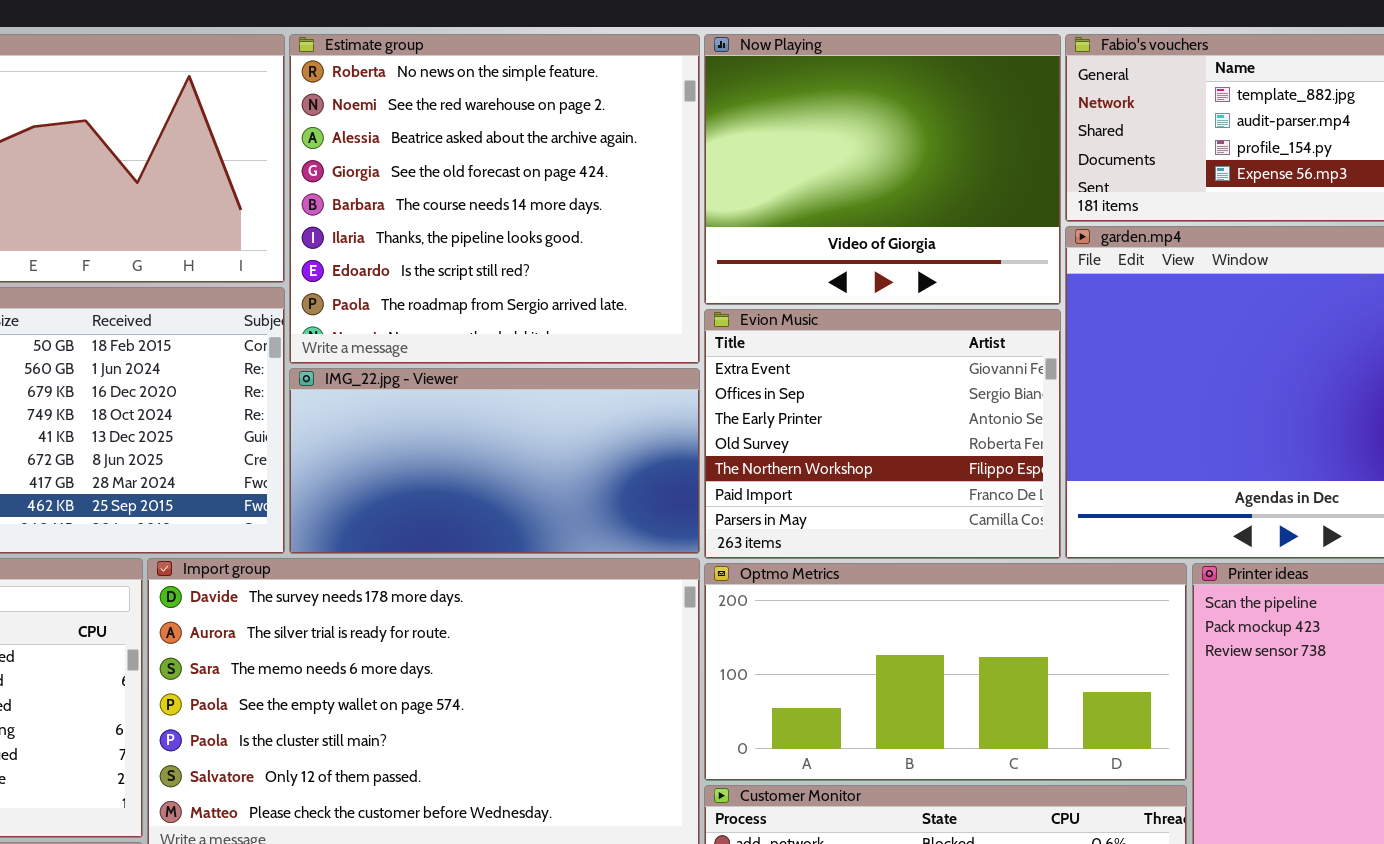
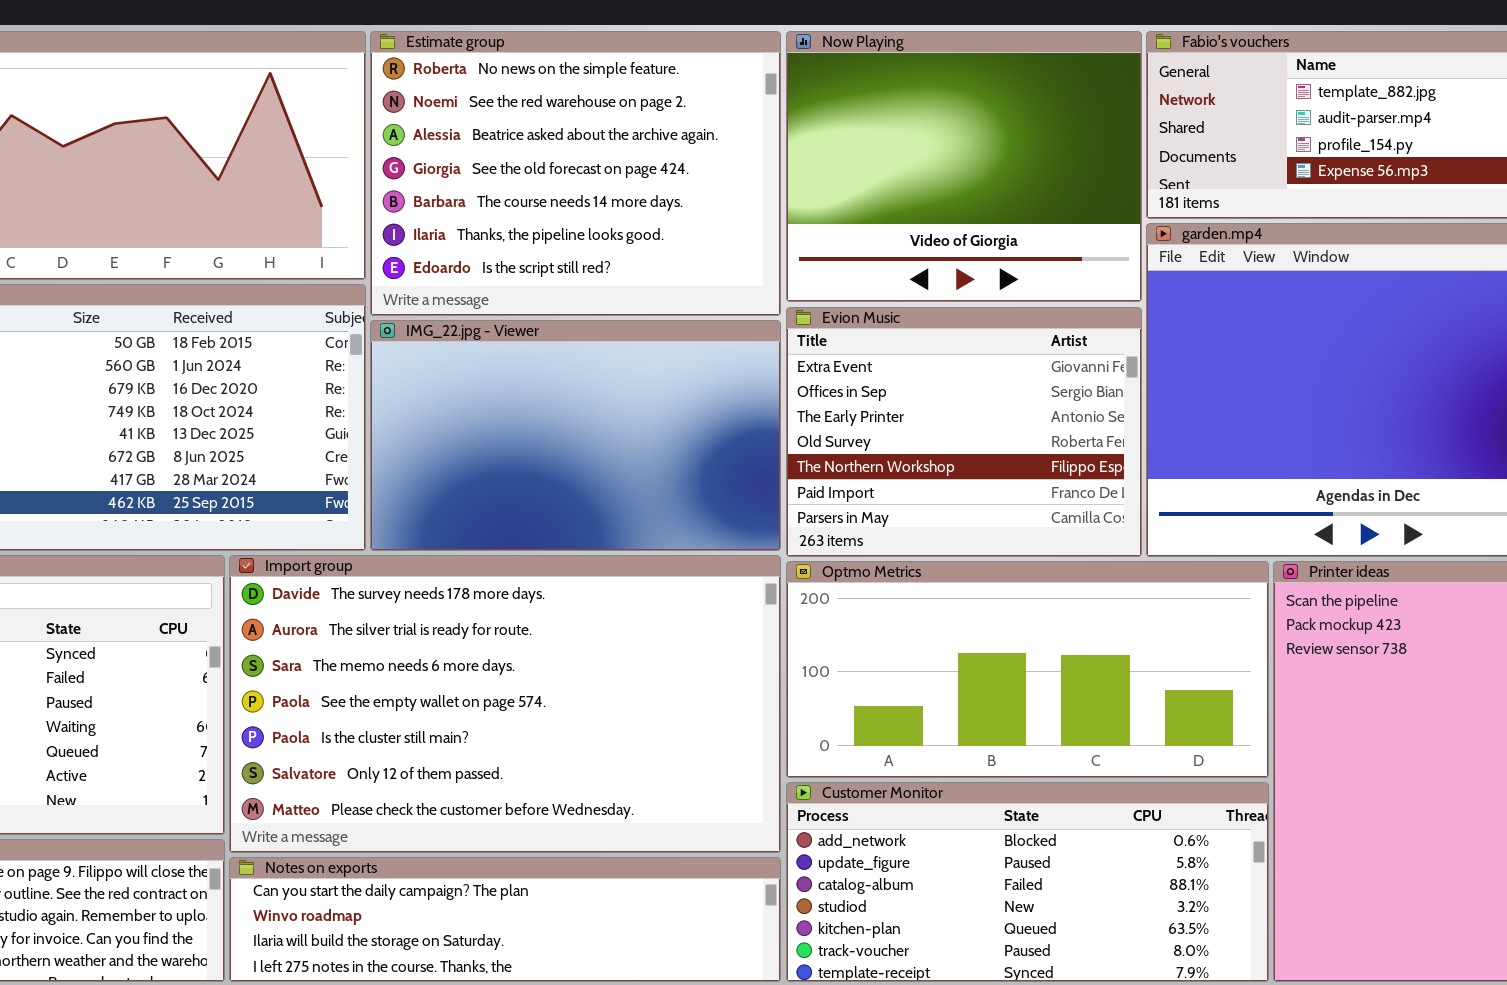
Estimate group: [289,34,700,364] -> [370,31,781,316], resized
IMG_22.jpg - Viewer: [289,368,700,554] -> [370,320,781,551], resized

